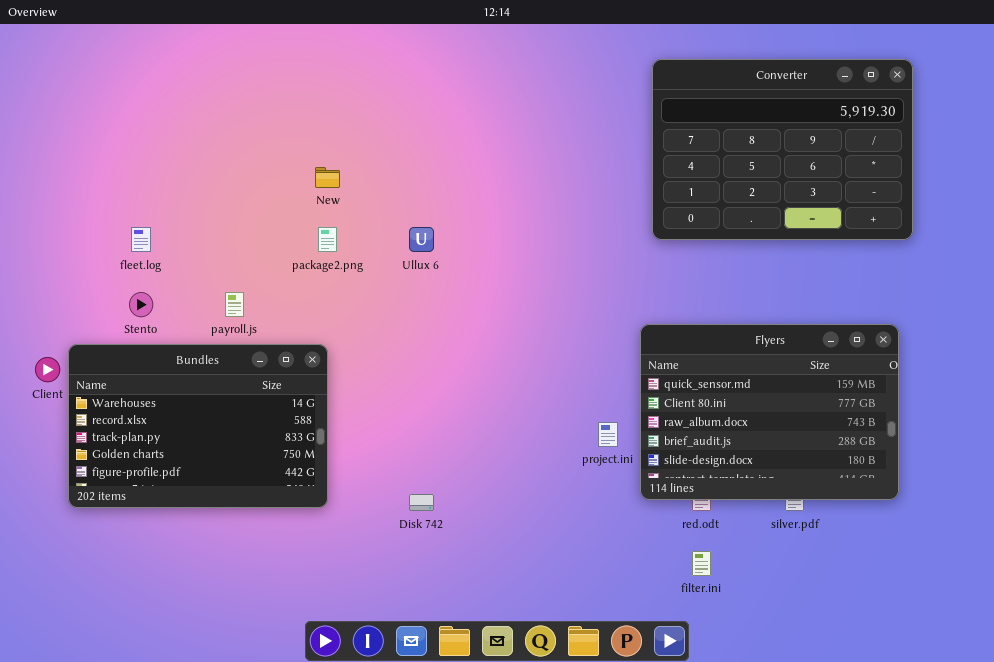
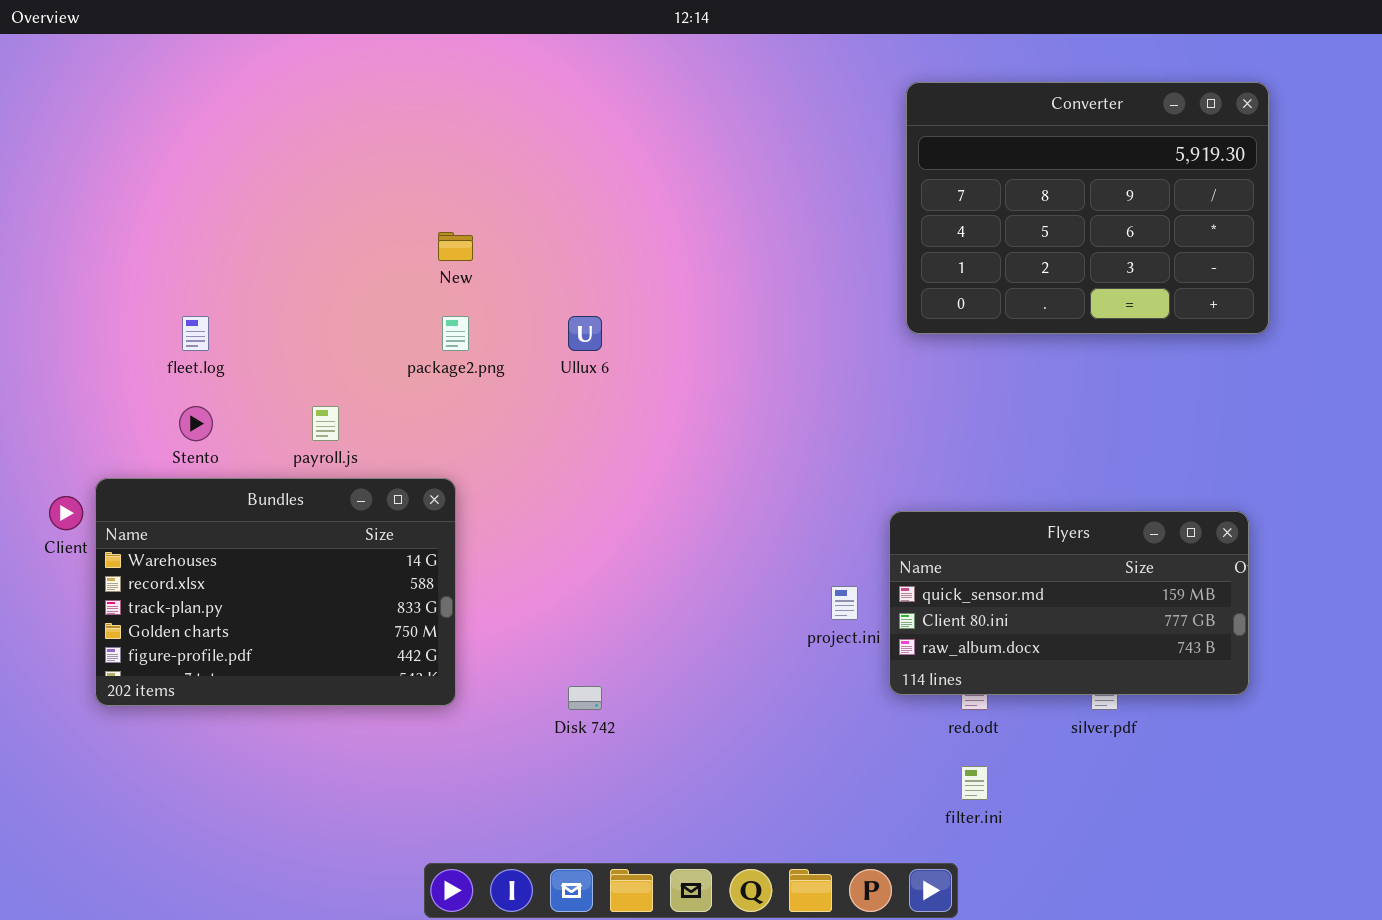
Flyers: [640,324,899,500] -> [889,511,1249,695], resized

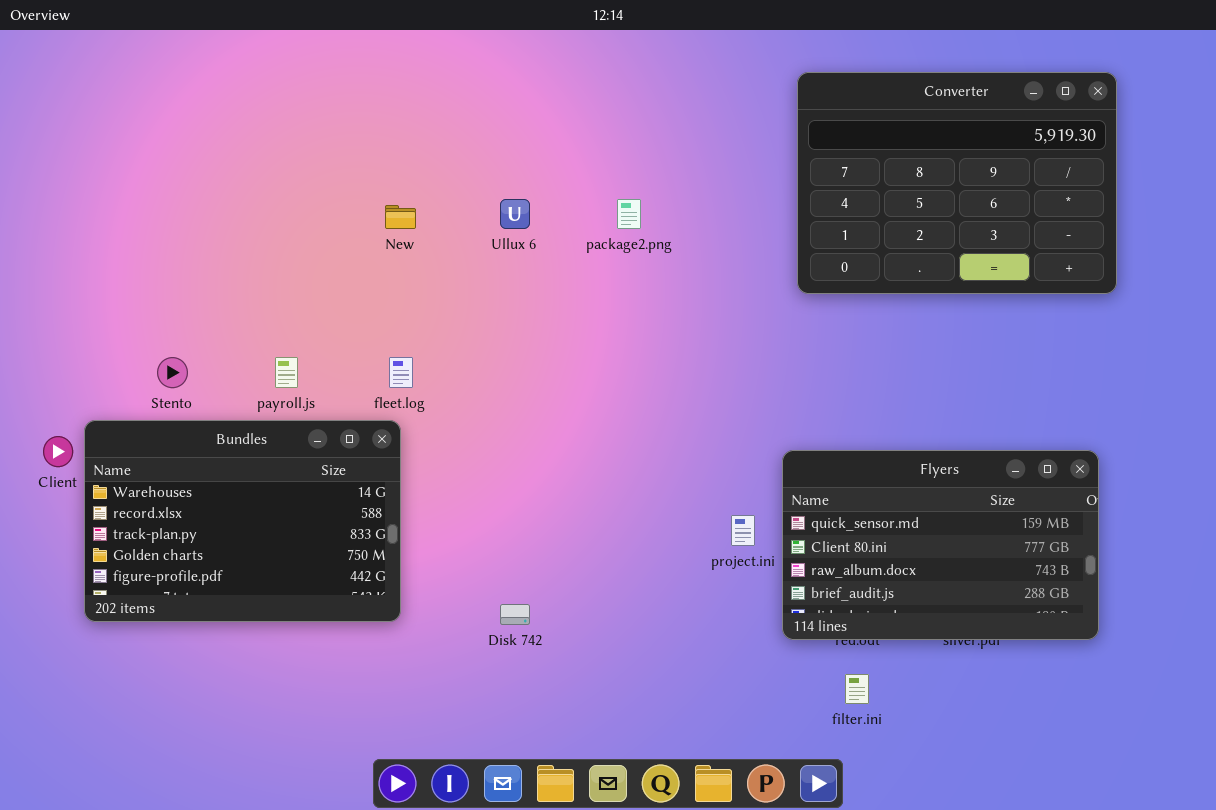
fleet.log: [182,316,209,351] -> [389,357,413,388], moved
package2.png: [442,316,469,351] -> [617,199,641,229], moved
Ullux 6: [568,316,602,351] -> [500,199,530,229], moved
Flyers: [889,511,1249,695] -> [782,450,1099,640], resized

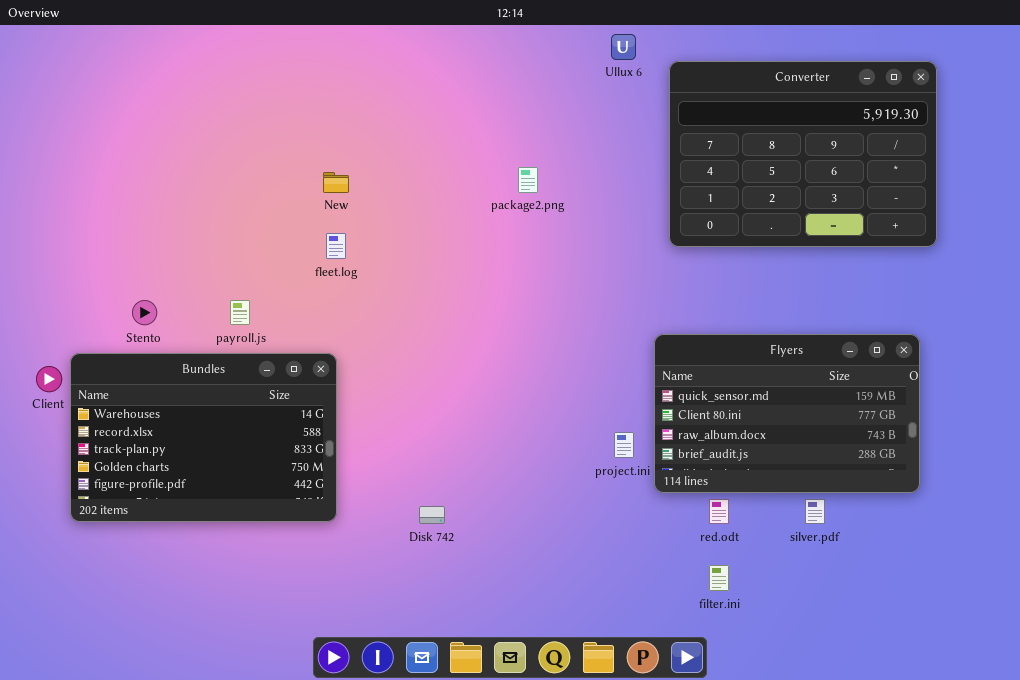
Ullux 6: [500,199,530,229] -> [611,34,636,60], moved
fleet.log: [389,357,413,388] -> [326,233,346,259], moved
Flyers: [782,450,1099,640] -> [654,334,920,493], moved

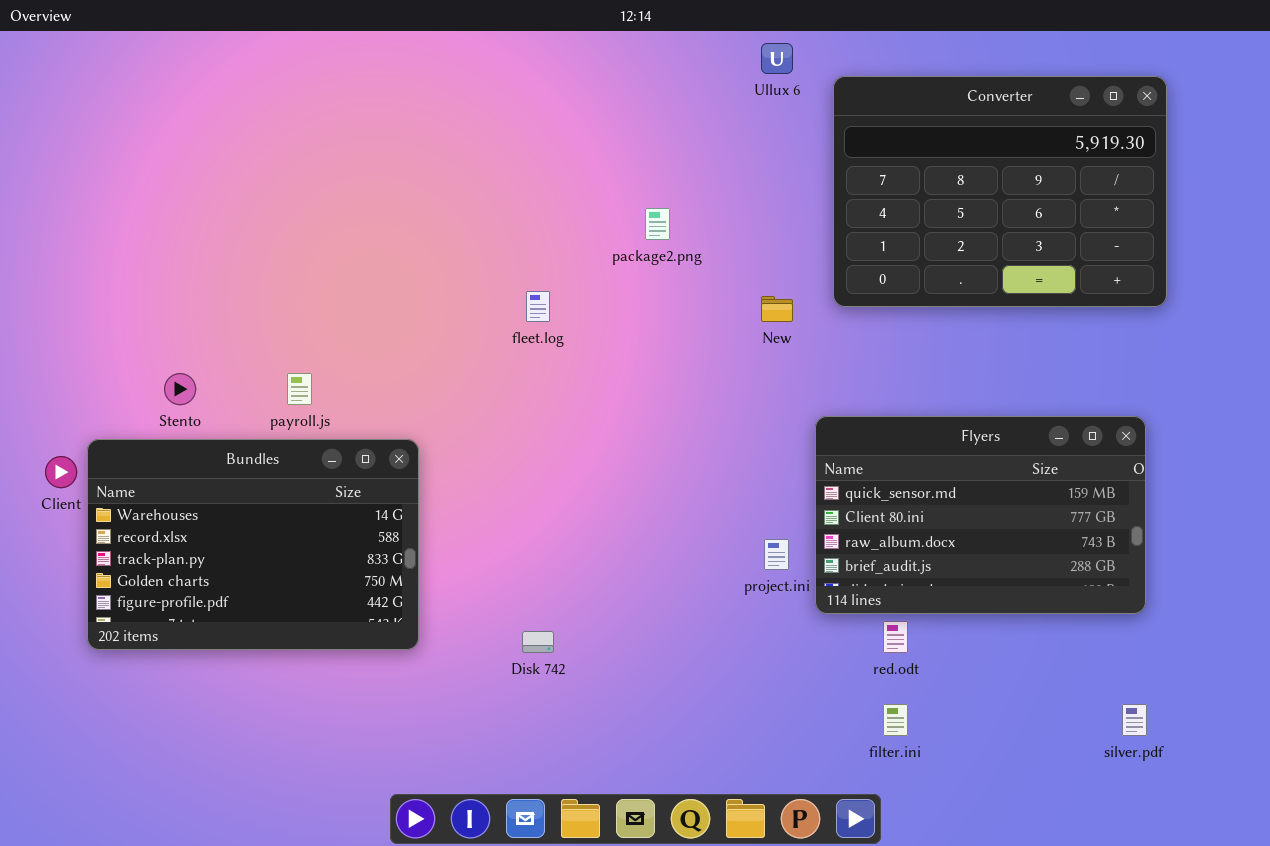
New: [323,172,349,193] -> [761,296,793,322], moved
fleet.log: [326,233,346,259] -> [526,291,550,322], moved
silver.pdf: [805,499,825,524] -> [1122,704,1147,736], moved

